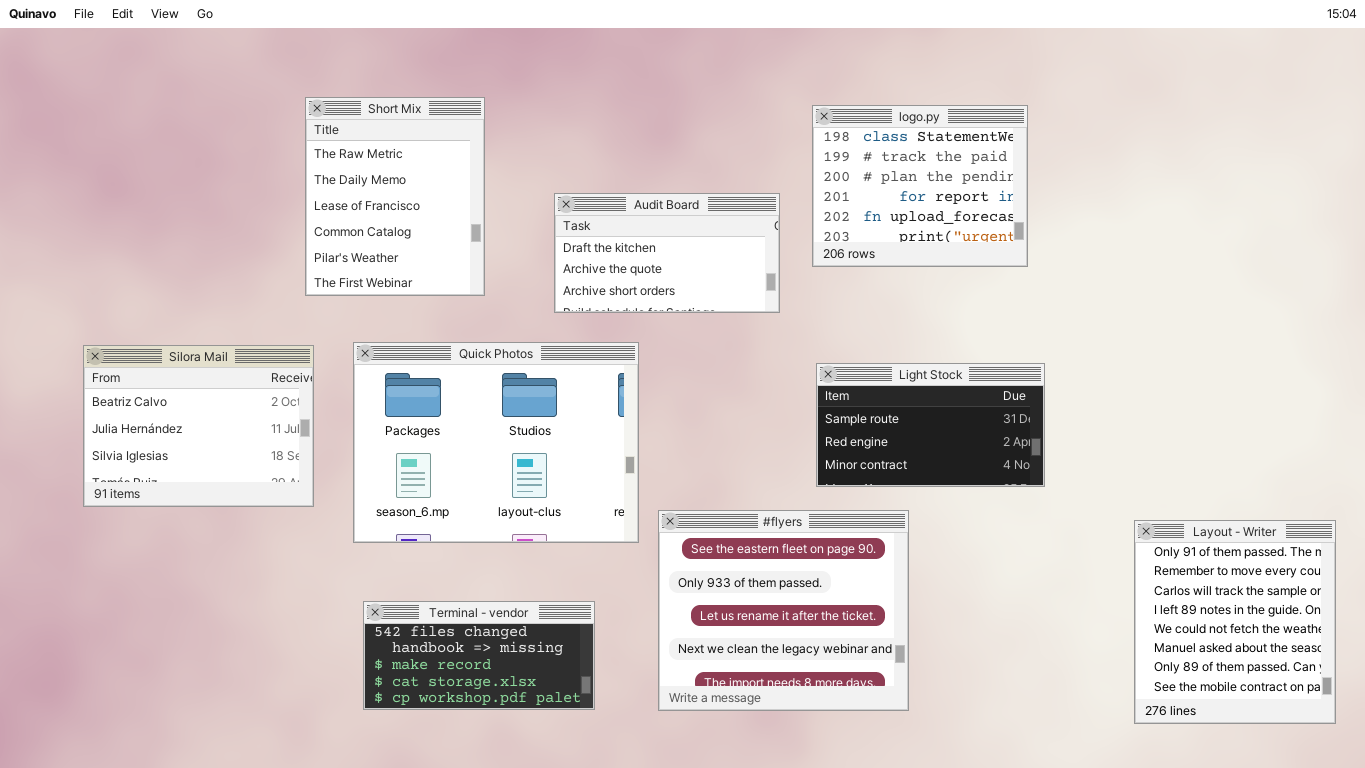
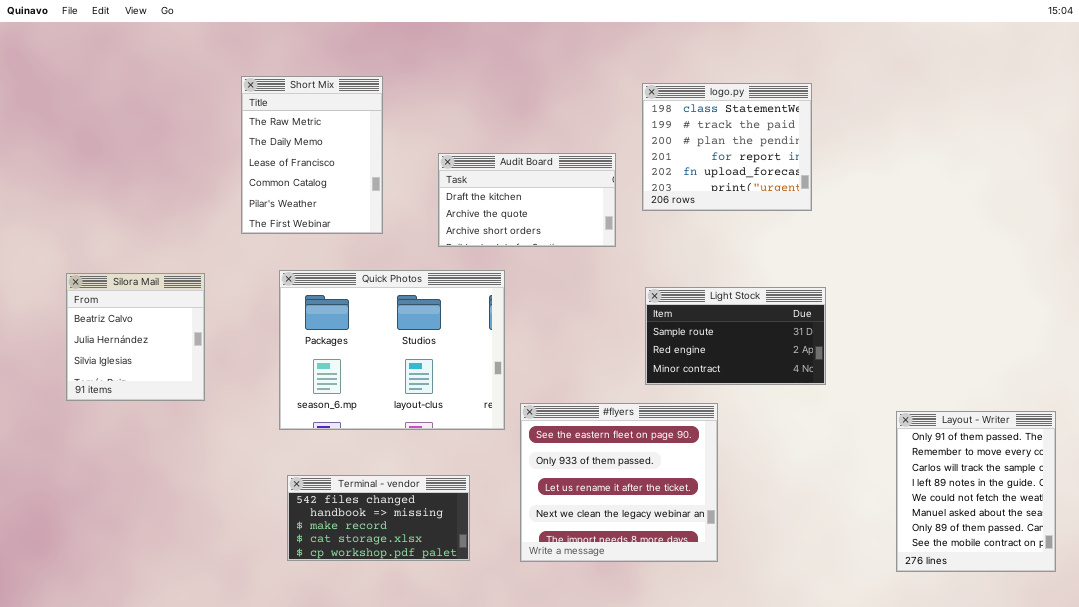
Silora Mail: [83,345,314,507] -> [66,273,205,401], resized

